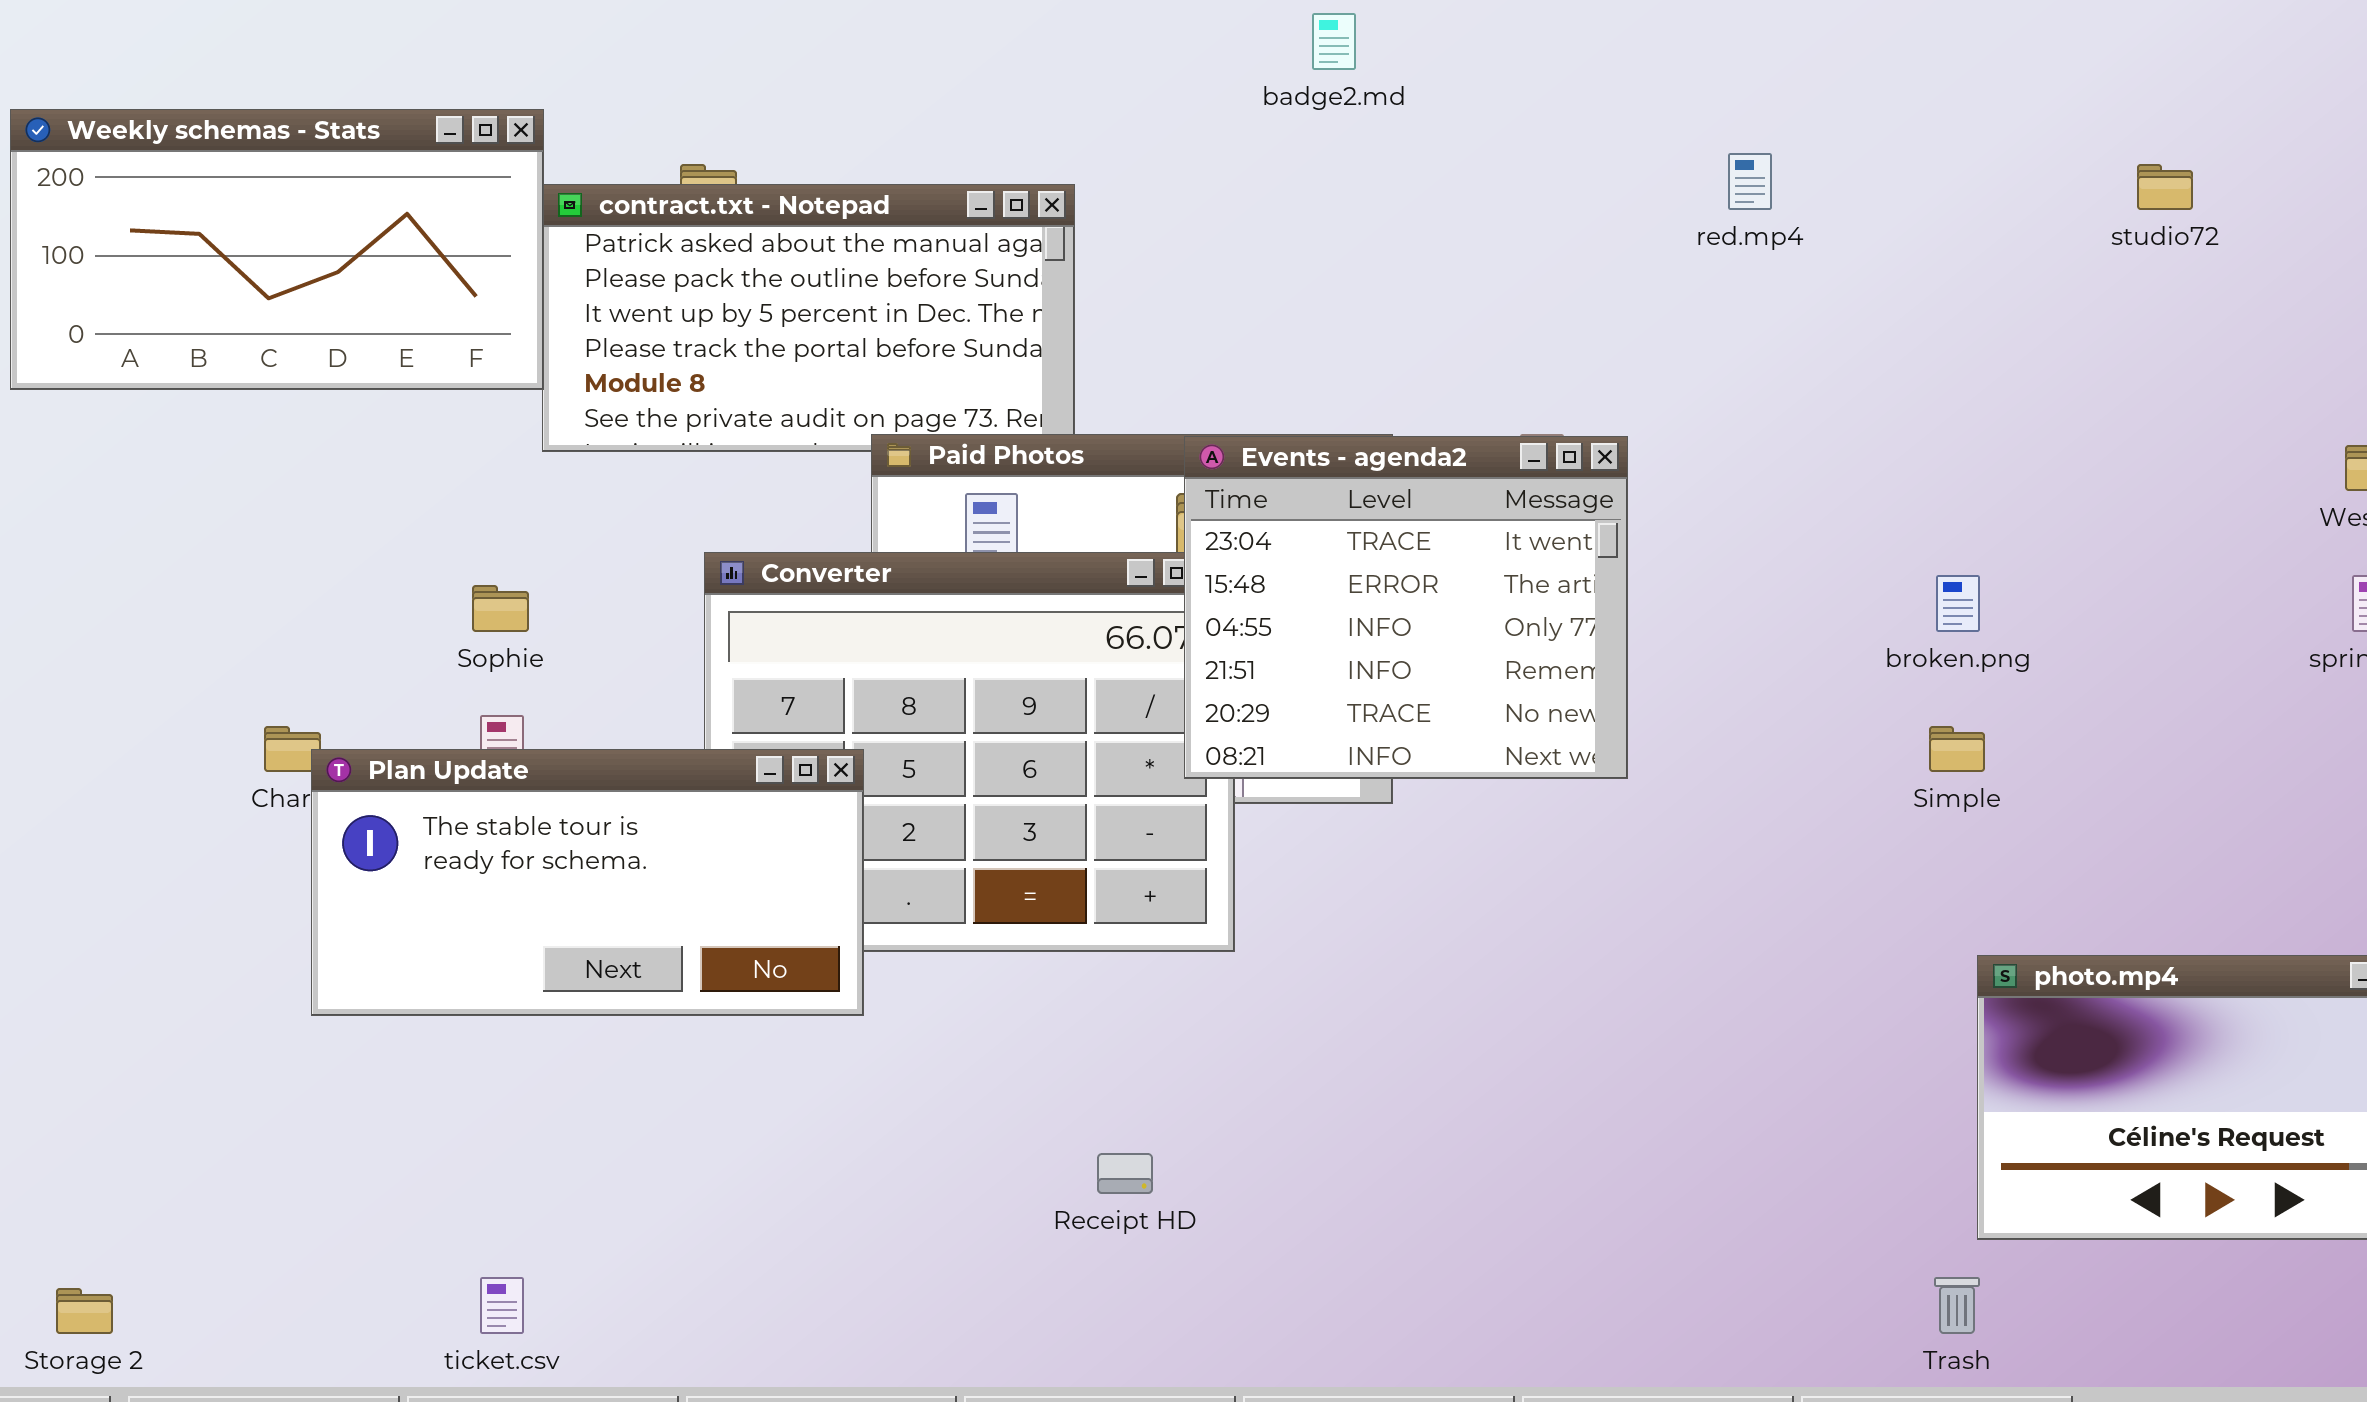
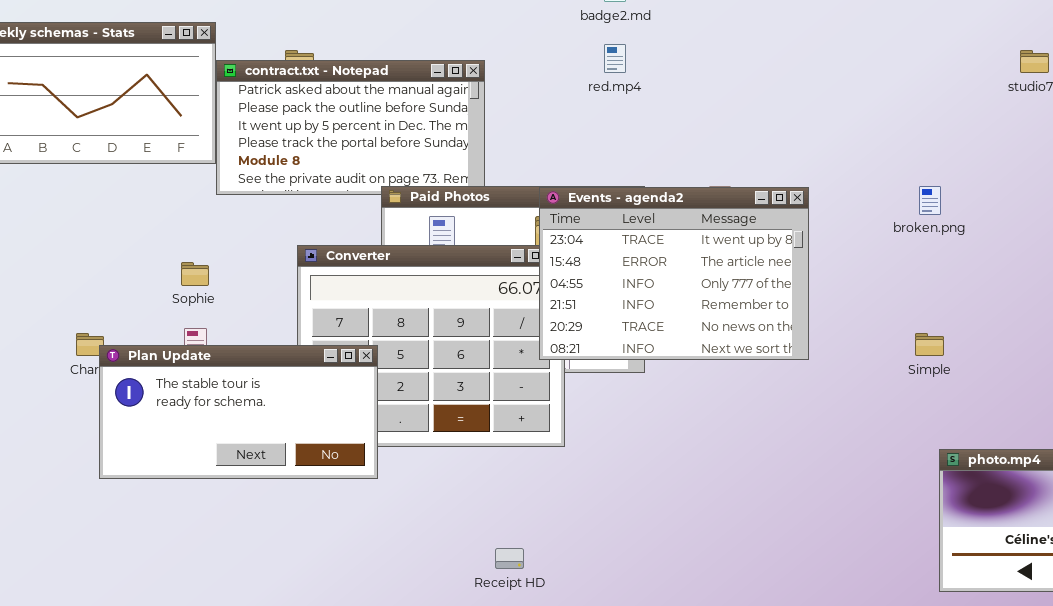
red.mp4: [1728,153,1772,210] -> [604,44,626,73], moved
Events - agenda2: [1184,436,1628,779] -> [539,187,809,360], resized
broken.png: [1936,575,1980,632] -> [919,186,941,215], moved

